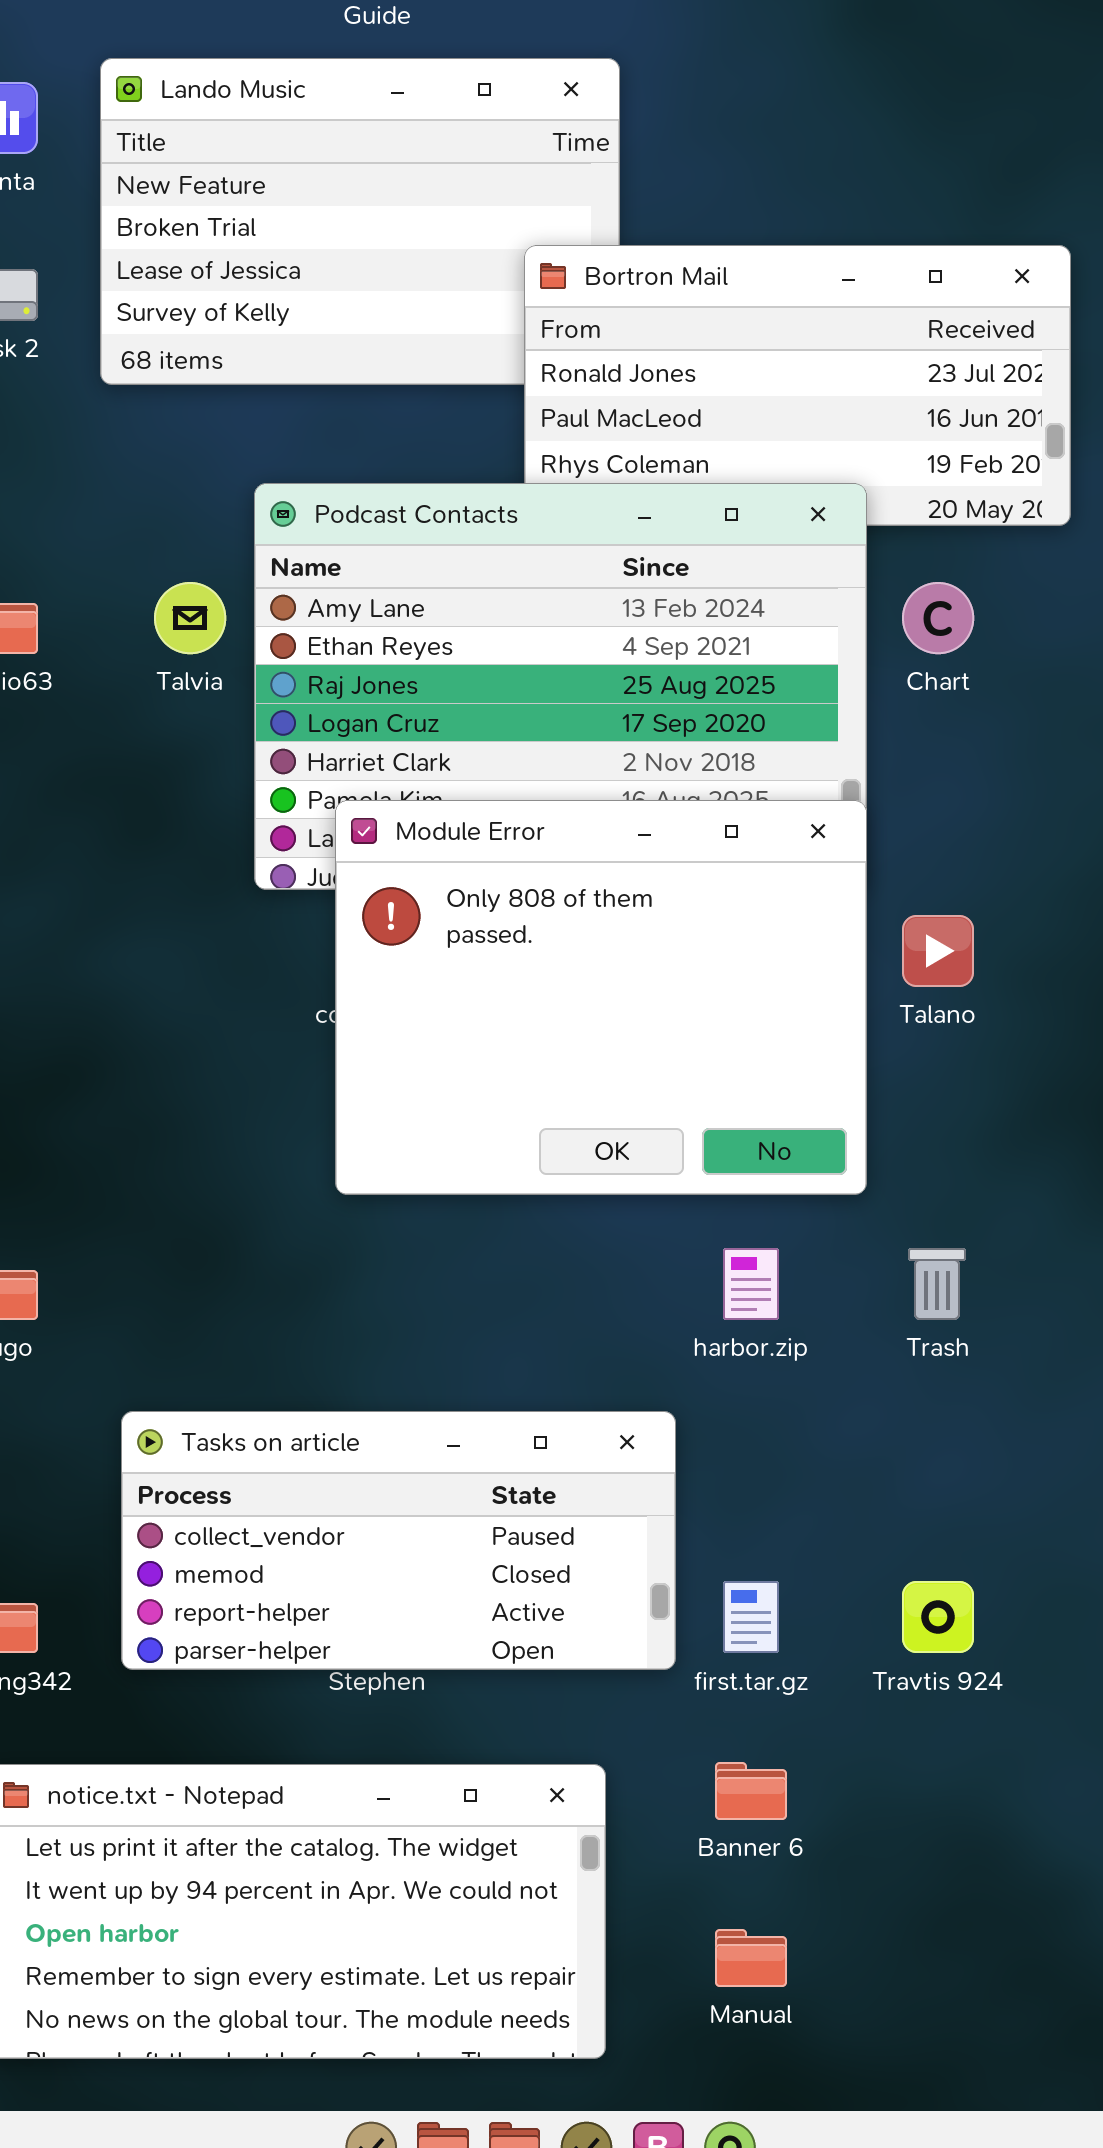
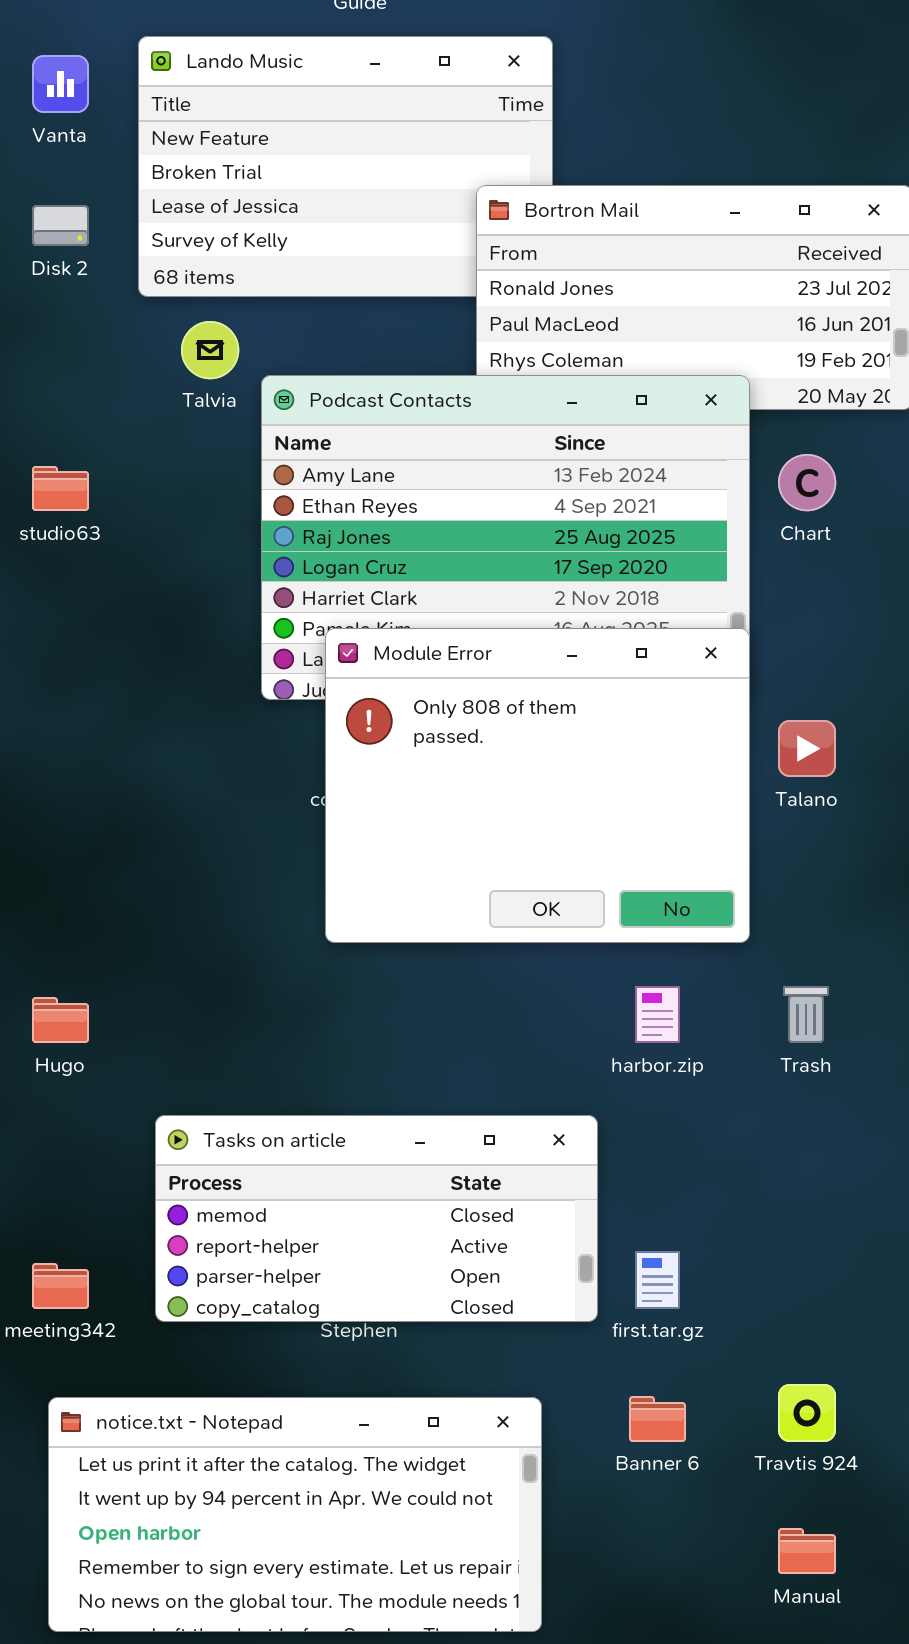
Talvia: [154,582,226,654] -> [181,321,239,379], moved
Tasks on article: [121,1411,676,1670] -> [155,1115,598,1322], scrolled down 1 row
Travtis 924: [902,1581,974,1653] -> [778,1384,836,1442], moved
Manual: [715,1929,787,1987] -> [778,1528,836,1574], moved

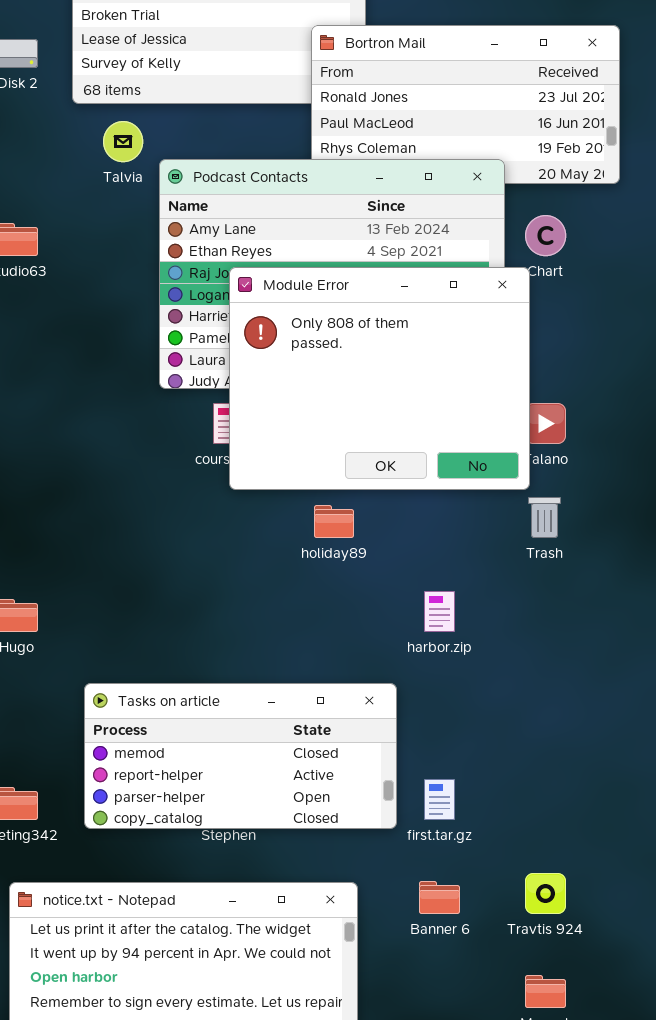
Module Error: [325,628,750,943] -> [229,267,530,490], moved
Trash: [783,986,829,1043] -> [528,497,561,538], moved

